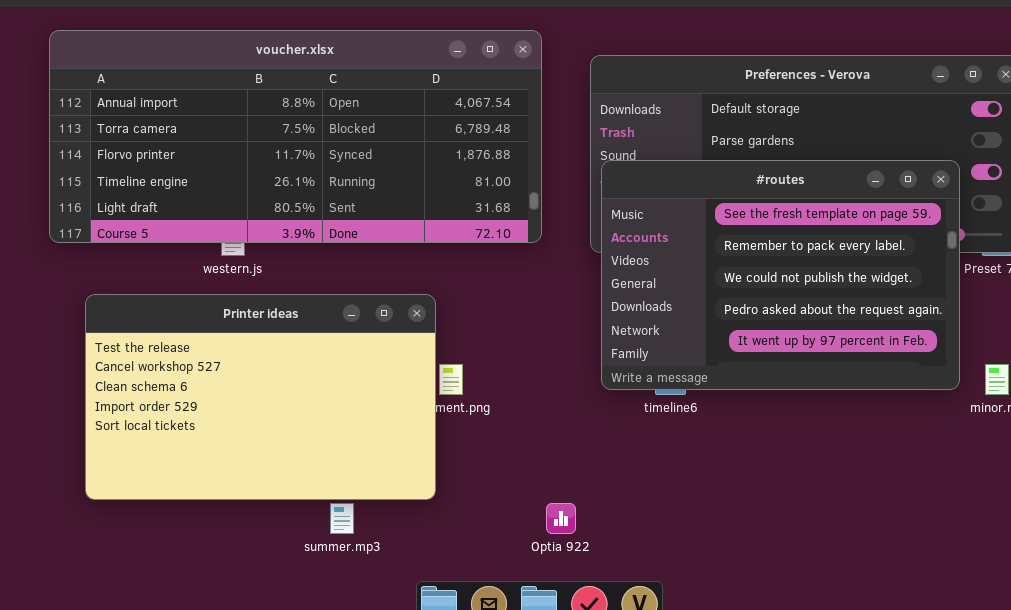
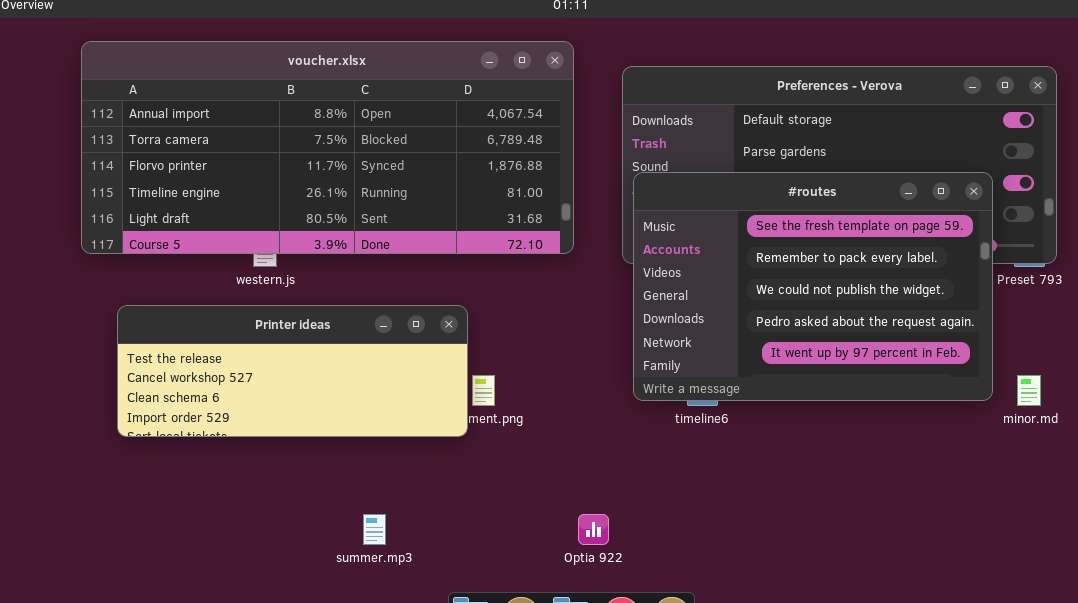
Printer ideas: [85,294,436,500] -> [117,305,468,437], resized

